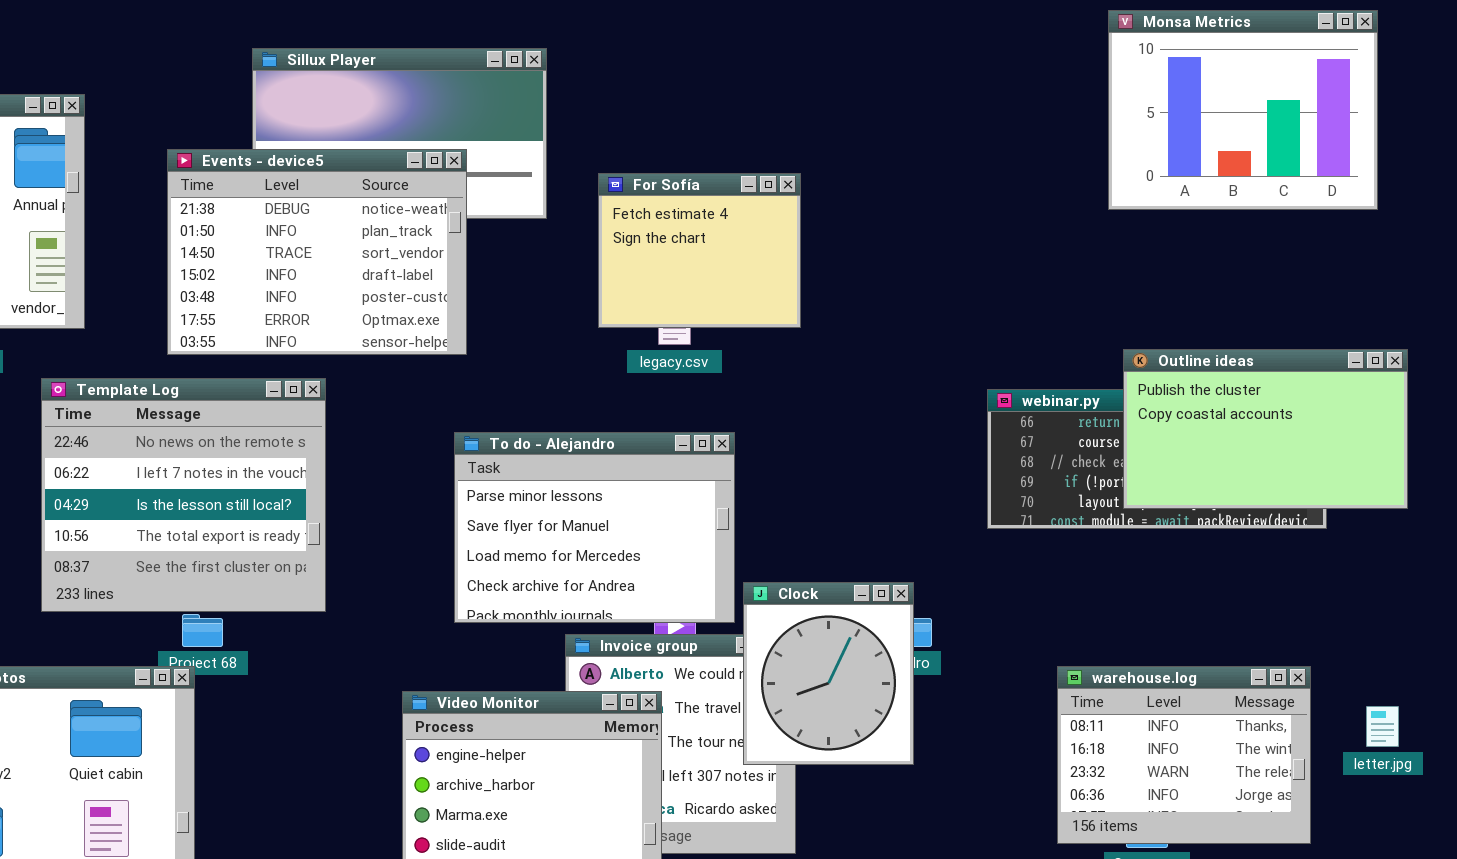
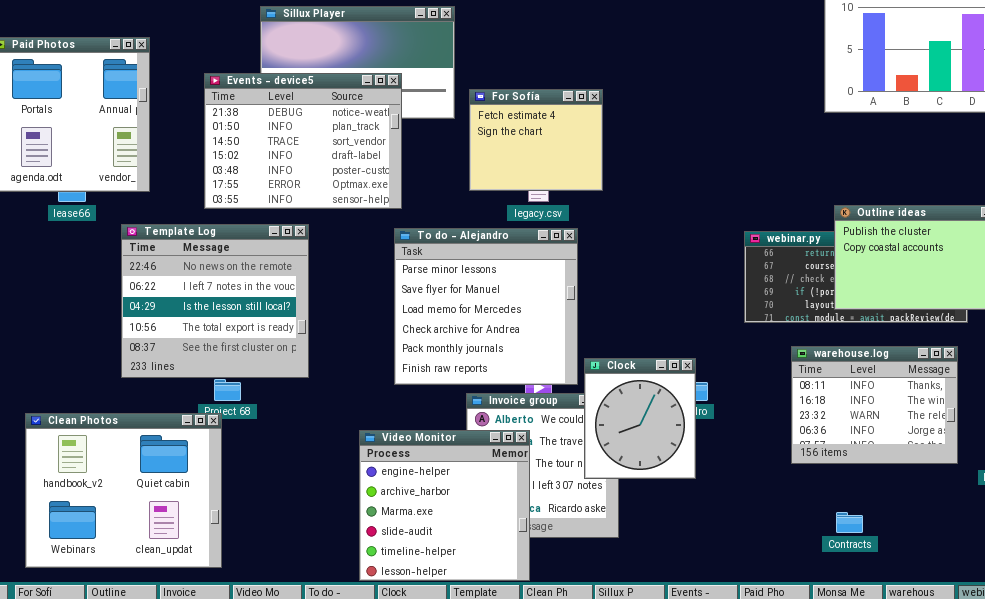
For Sofía: [598,173,801,328] -> [469,89,603,191], moved
To do - Alejandro: [454,432,735,623] -> [394,228,578,385], resized
warehouse.log: [1057,666,1311,844] -> [791,346,958,464], moved

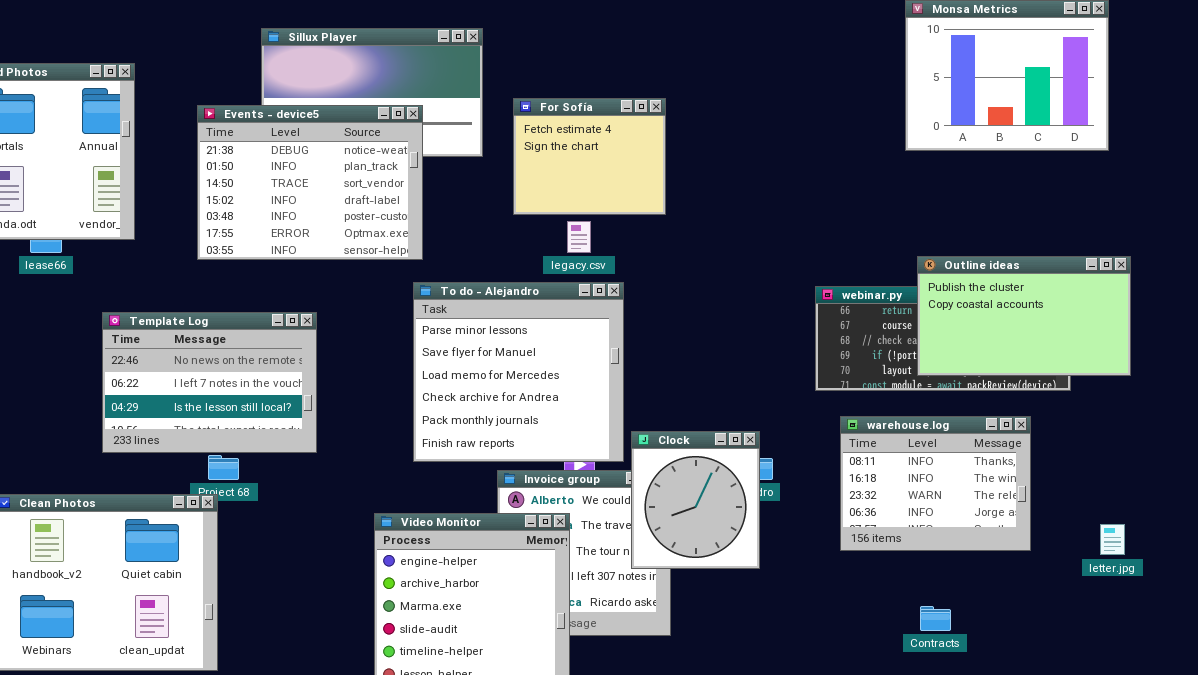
For Sofía: [469,89,603,191] -> [513,98,666,215], moved
Template Log: [121,224,309,378] -> [102,312,317,453], resized
warehouse.log: [791,346,958,464] -> [840,416,1031,551], moved

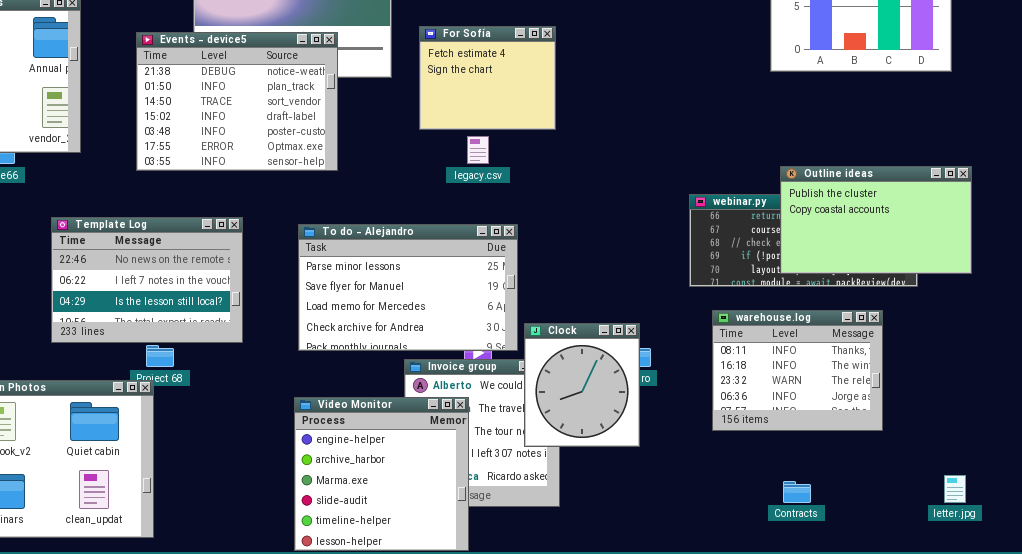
To do - Alejandro: [413,282,624,462] -> [298,224,518,351], resized
letter.jpg: [1100,524,1125,555] -> [944,475,966,503], moved

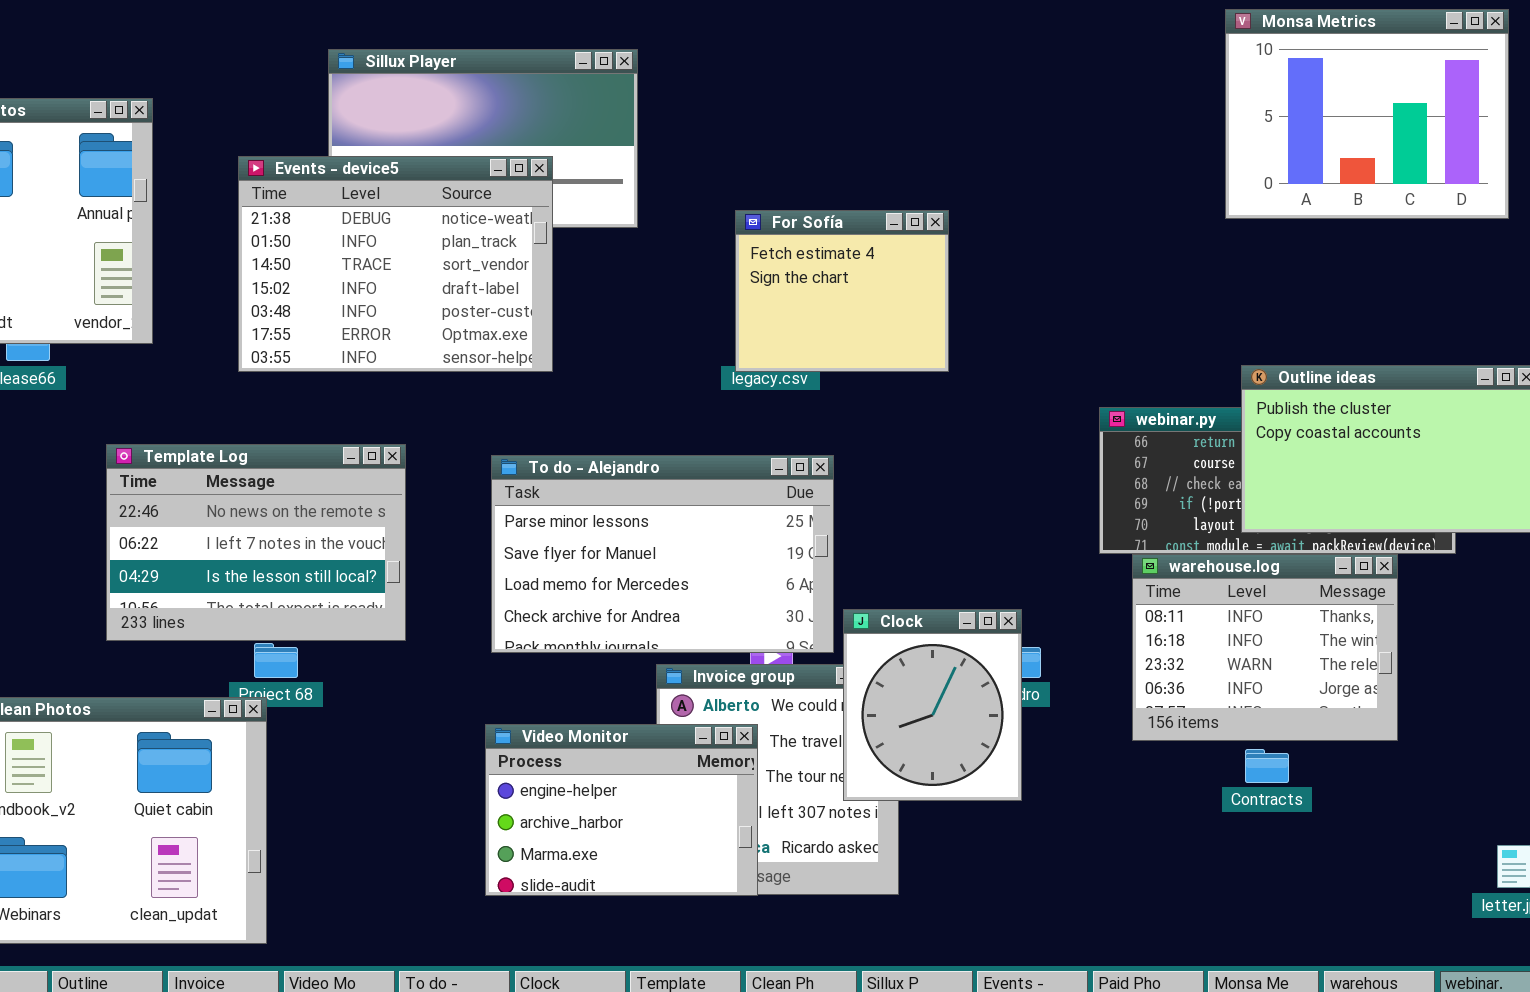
For Sofía: [419,26,556,130] -> [735,210,949,372], moved
warehouse.log: [712,310,883,431] -> [1132,554,1398,741], moved
Video Monitor: [294,397,469,551] -> [485,724,758,896], resized
Contracts: [783,481,811,503] -> [1245,749,1289,783], moved

